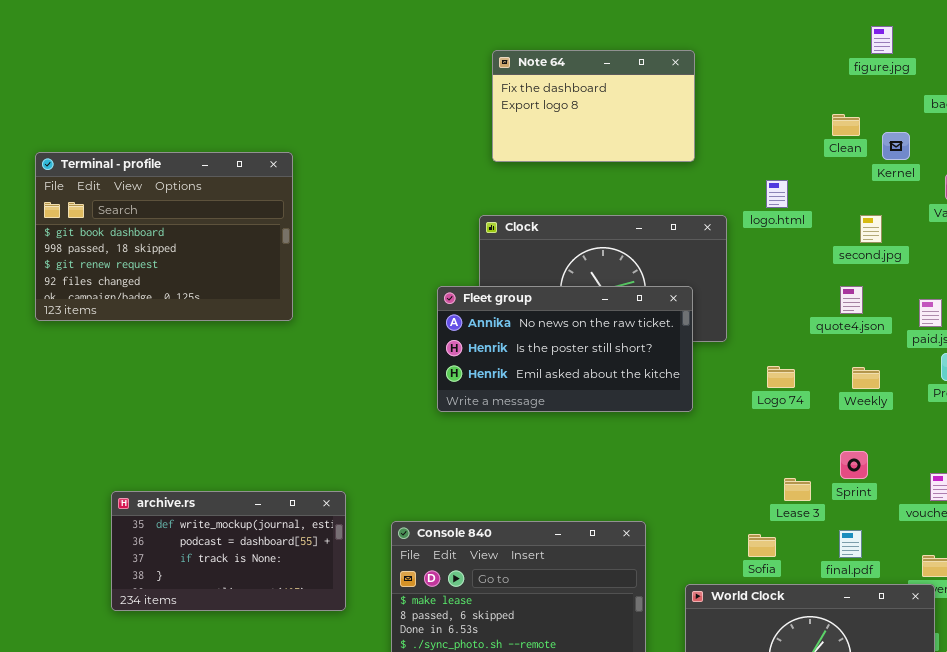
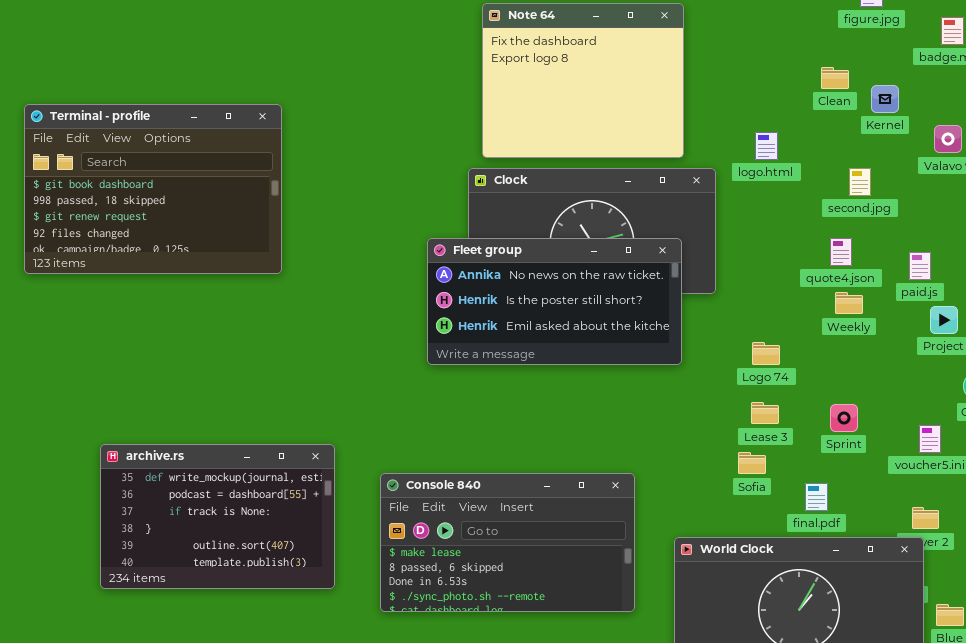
Note 64: [492,50,695,162] -> [482,3,684,158], resized
Logo 74: [767,366,795,388] -> [752,342,780,365], moved
Weekly: [852,367,880,389] -> [835,292,863,314], moved
Lease 3: [784,478,811,501] -> [751,402,779,424], moved
archive.rs: [111,491,346,611] -> [100,444,335,589], resized
final.pdf: [839,530,862,558] -> [805,483,828,511], moved
Sofia: [748,534,776,557] -> [738,452,766,474], moved

